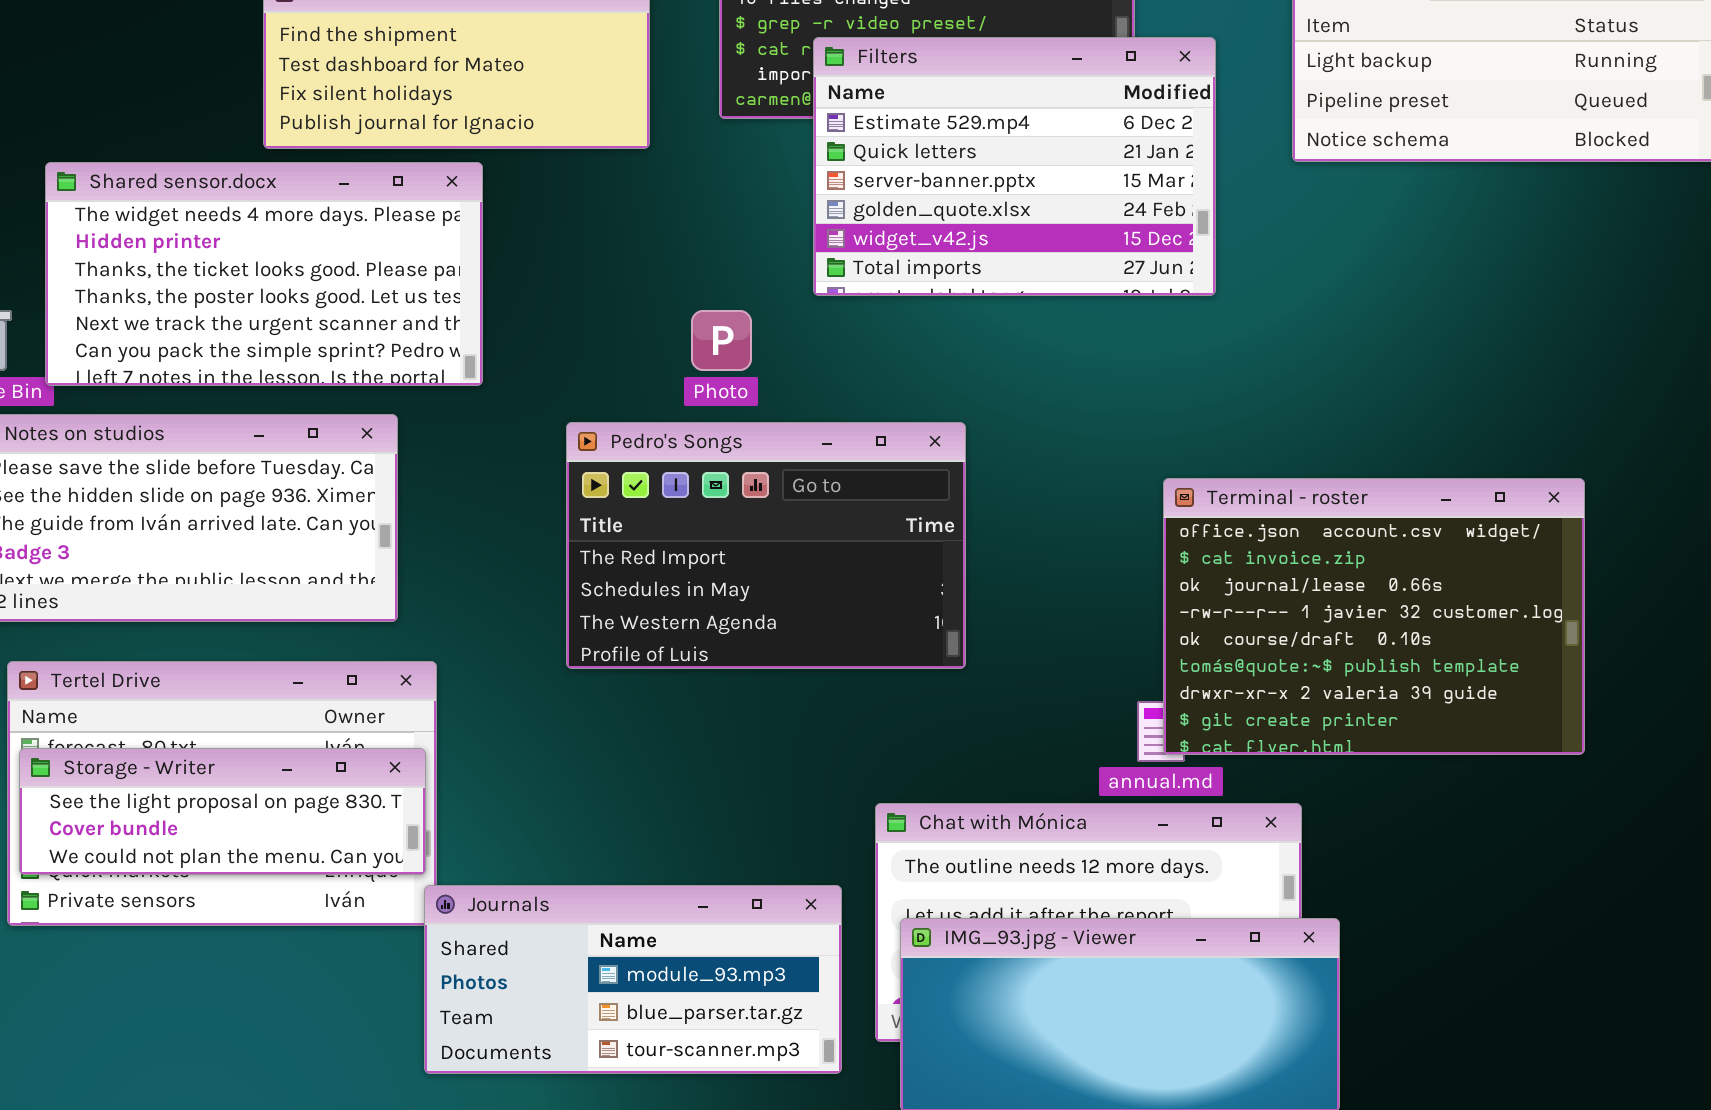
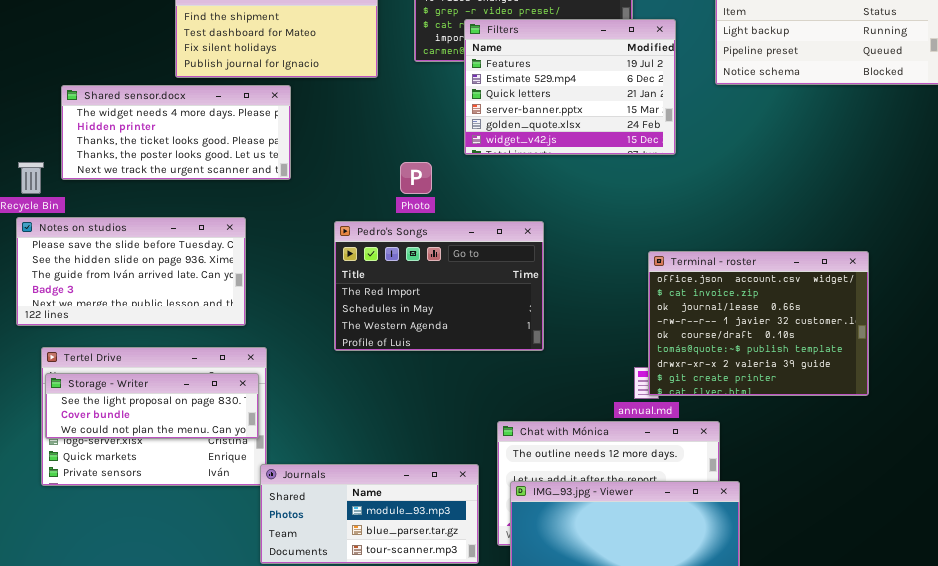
Filters: [813,37,1216,296] -> [464,19,676,155], scrolled up 1 row
Shared sensor.docx: [45,162,483,386] -> [61,85,291,180], resized
Storage - Writer: [19,748,426,875] -> [45,373,259,439], moved

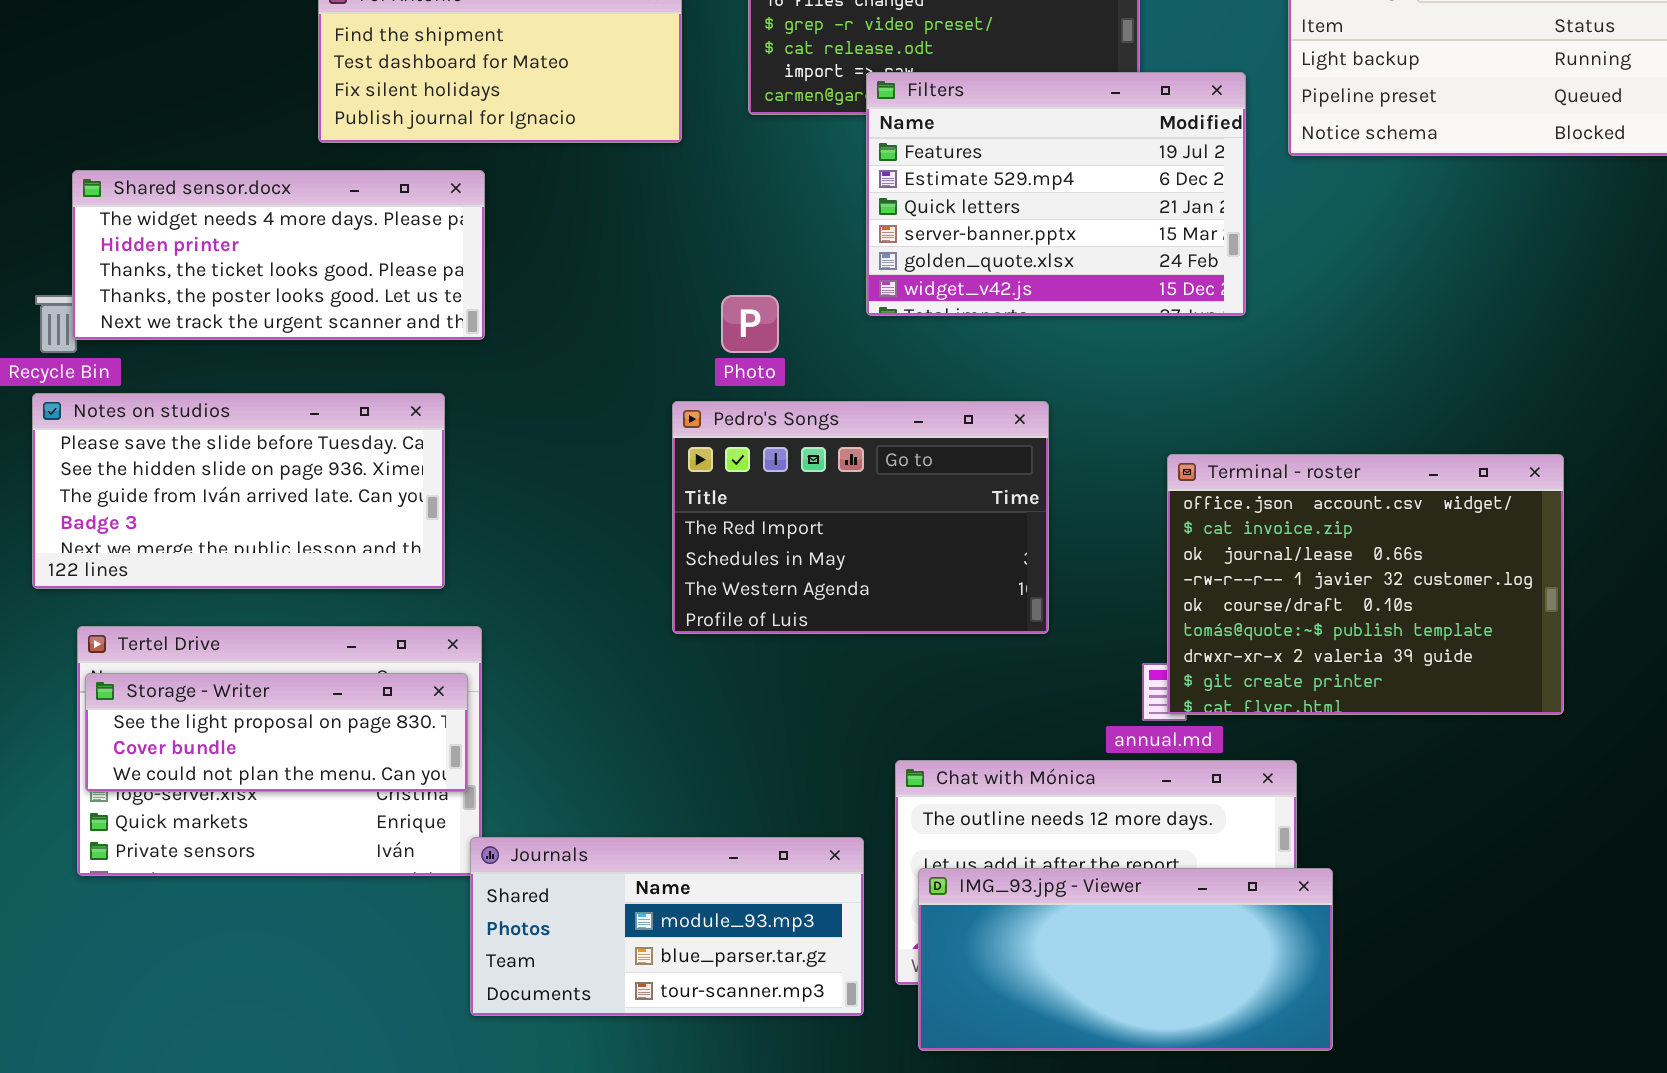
Filters: [464,19,676,155] -> [866,72,1246,316], moved
Shared sensor.docx: [61,85,291,180] -> [72,170,485,340], moved
Pedro's Songs: [334,221,544,351] -> [672,401,1049,634], moved

